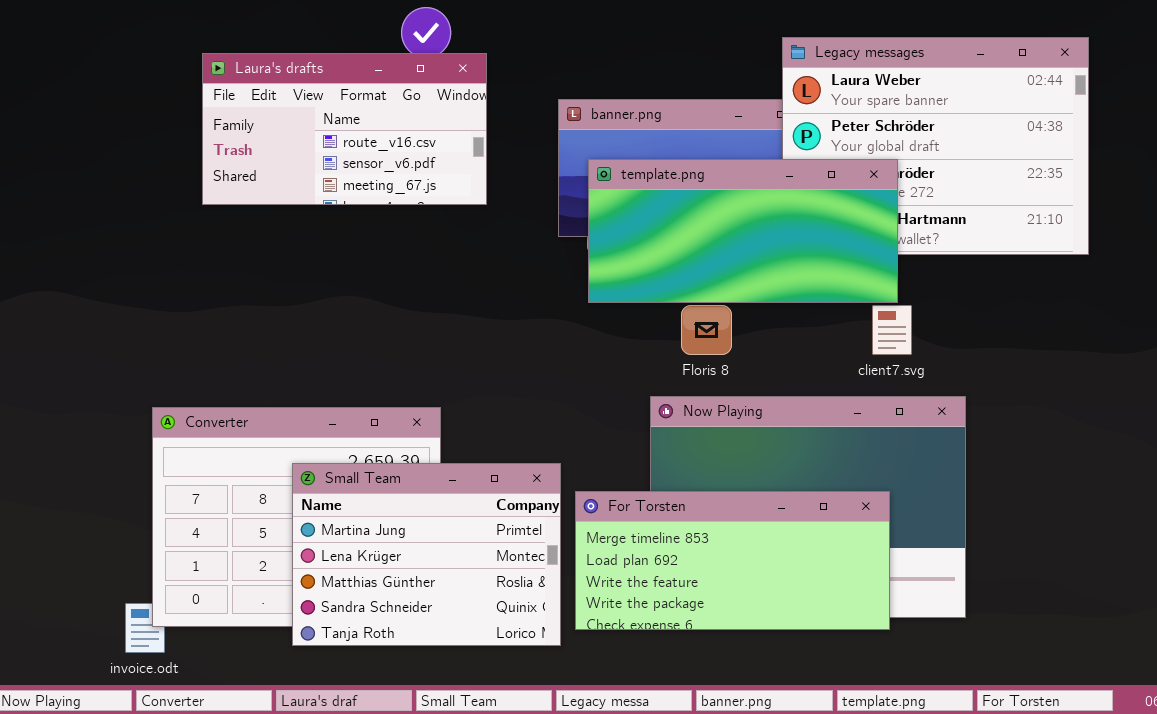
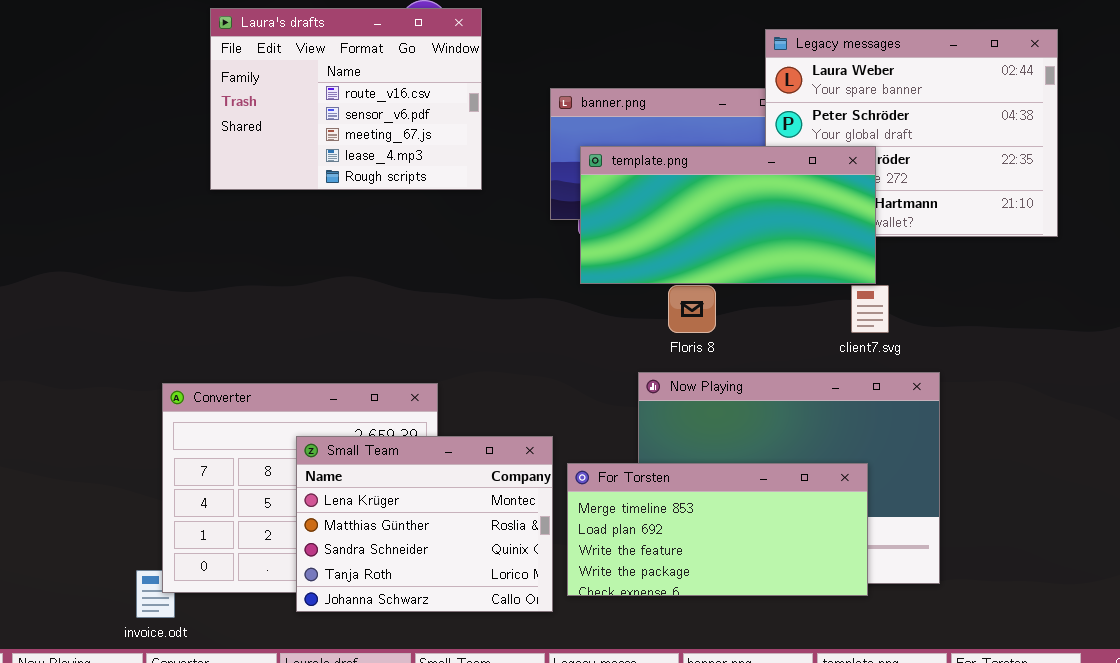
Laura's drafts: [202,53,487,205] -> [210,8,482,190], resized
Small Team: [292,463,561,646] -> [296,436,553,612], scrolled down 1 row

